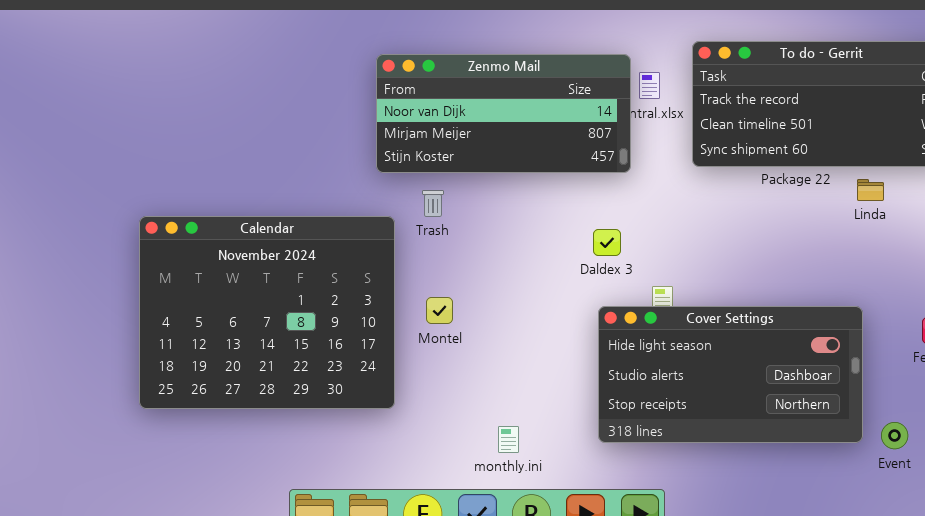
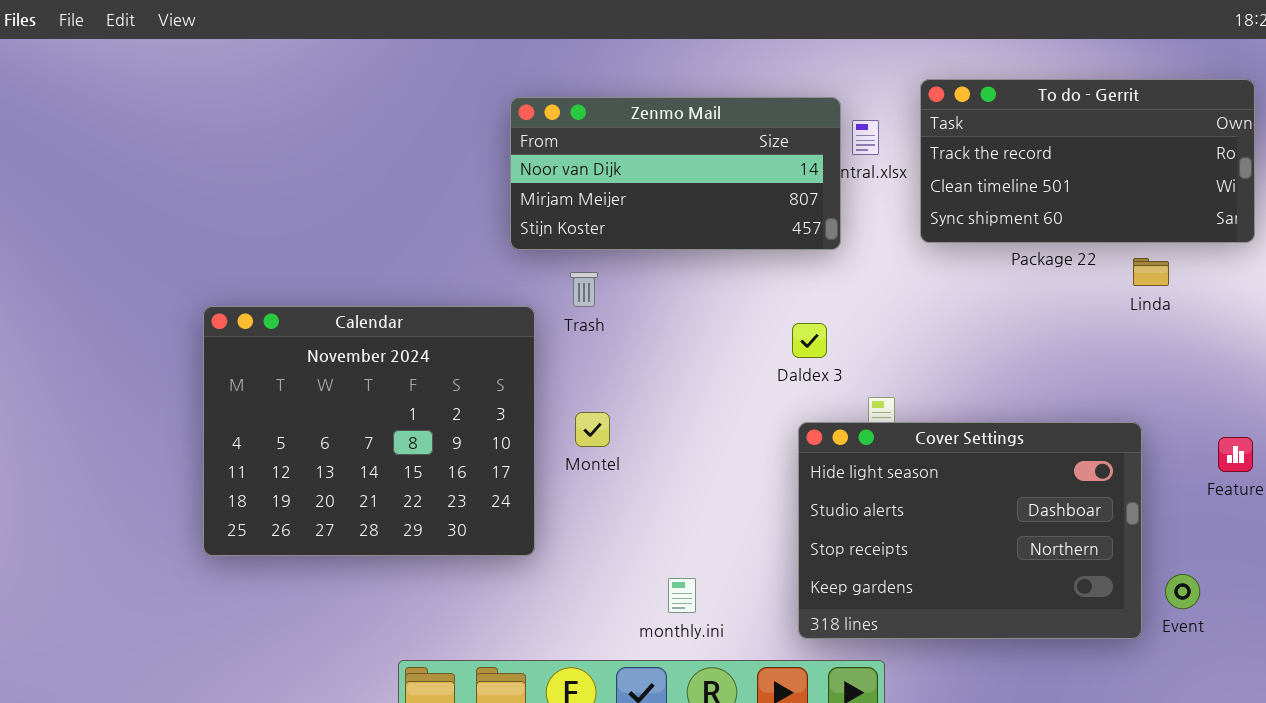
Cover Settings: [598,306,863,443] -> [798,422,1142,639], resized

